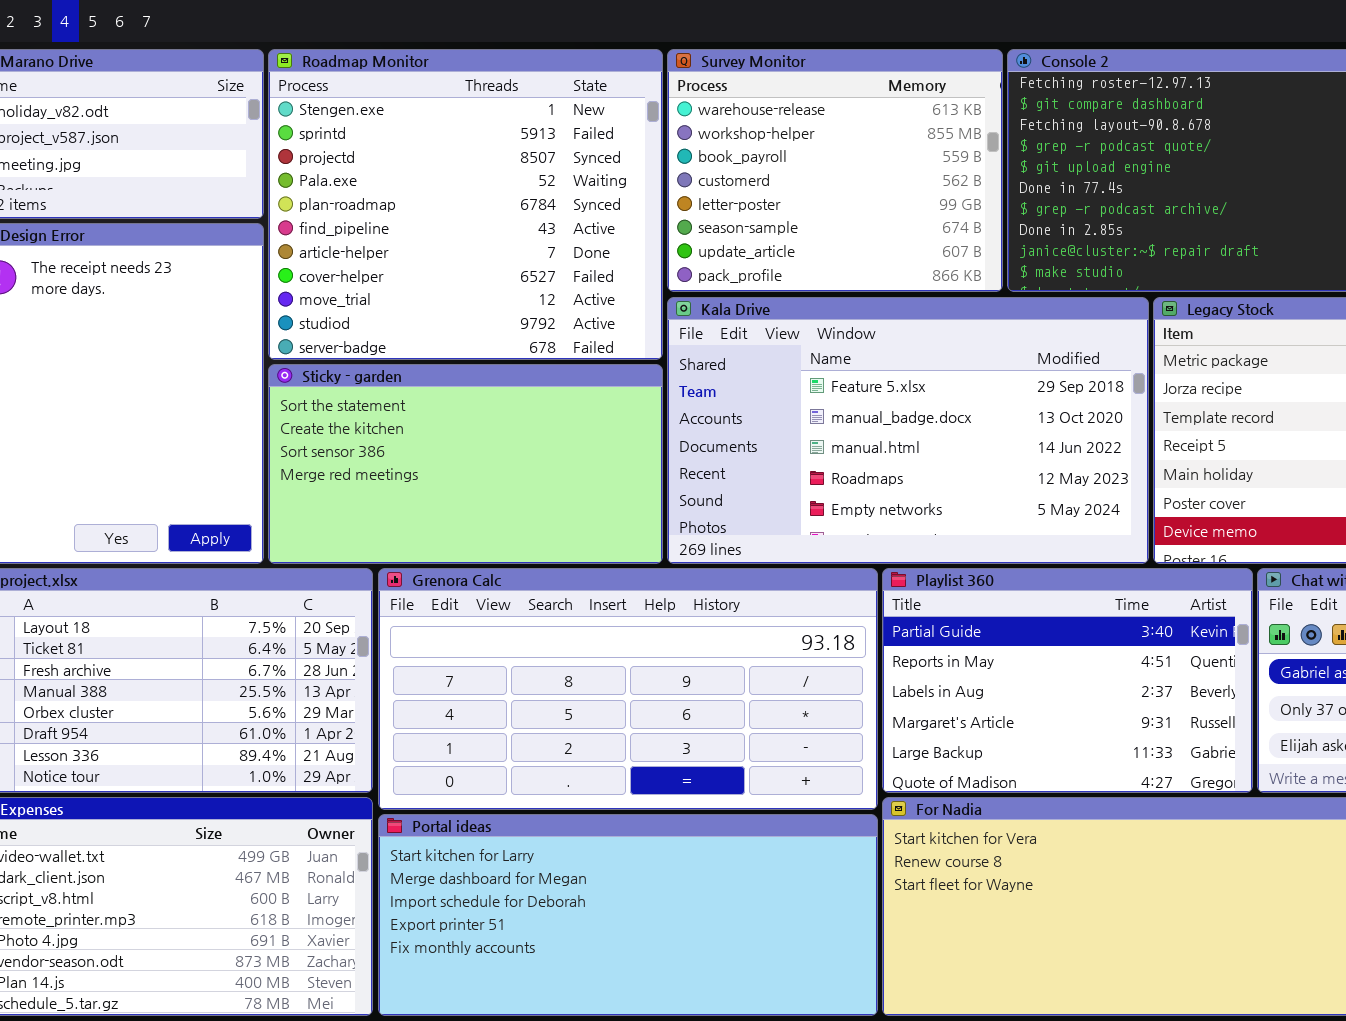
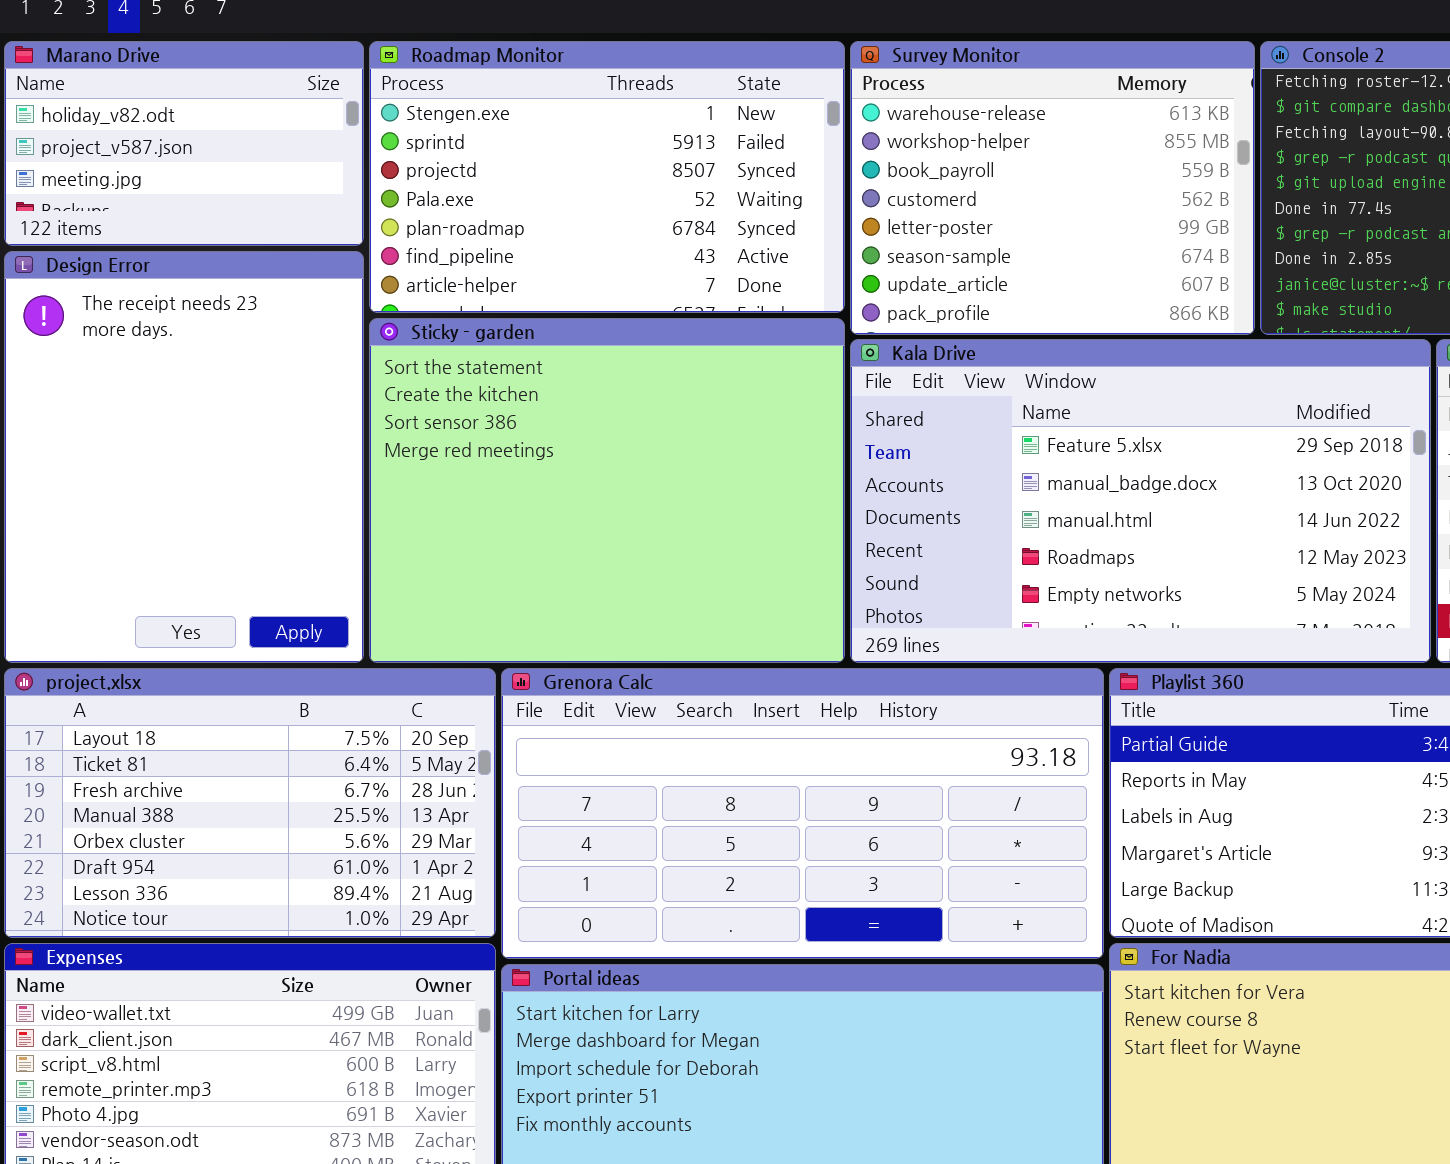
Roadmap Monitor: [268,49,663,360] -> [369,41,845,313], resized
Sticky - garden: [268,364,663,564] -> [369,318,845,663], resized

